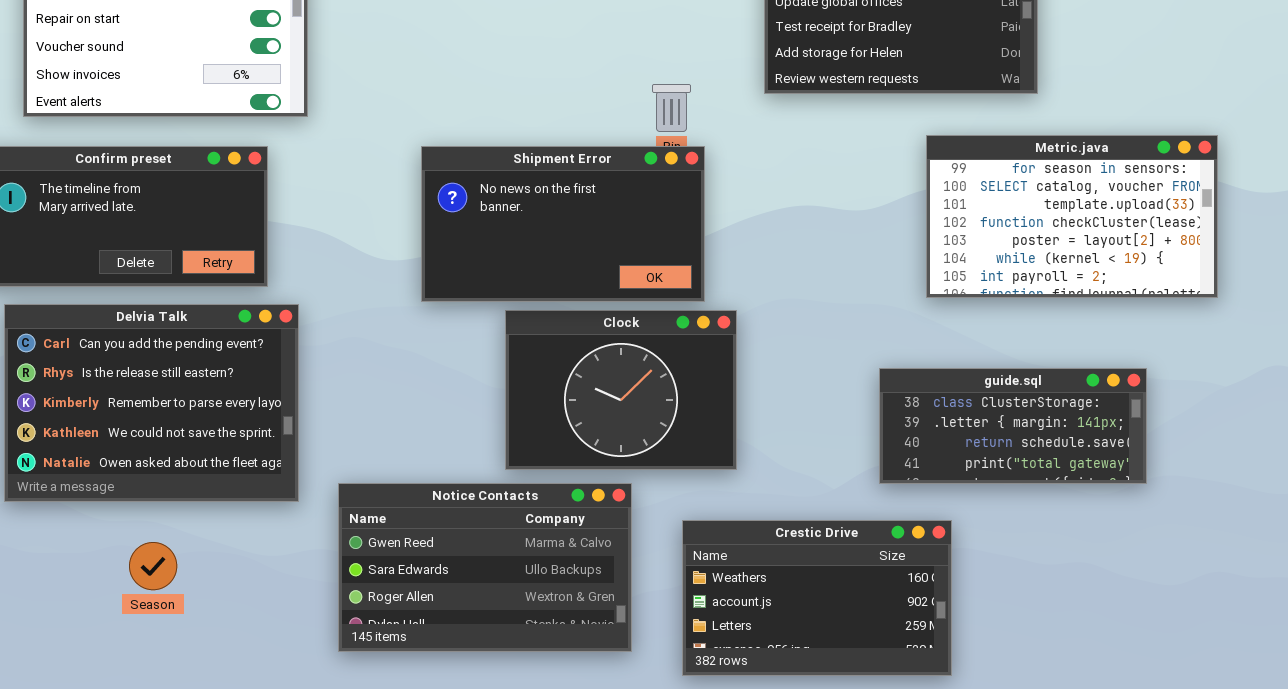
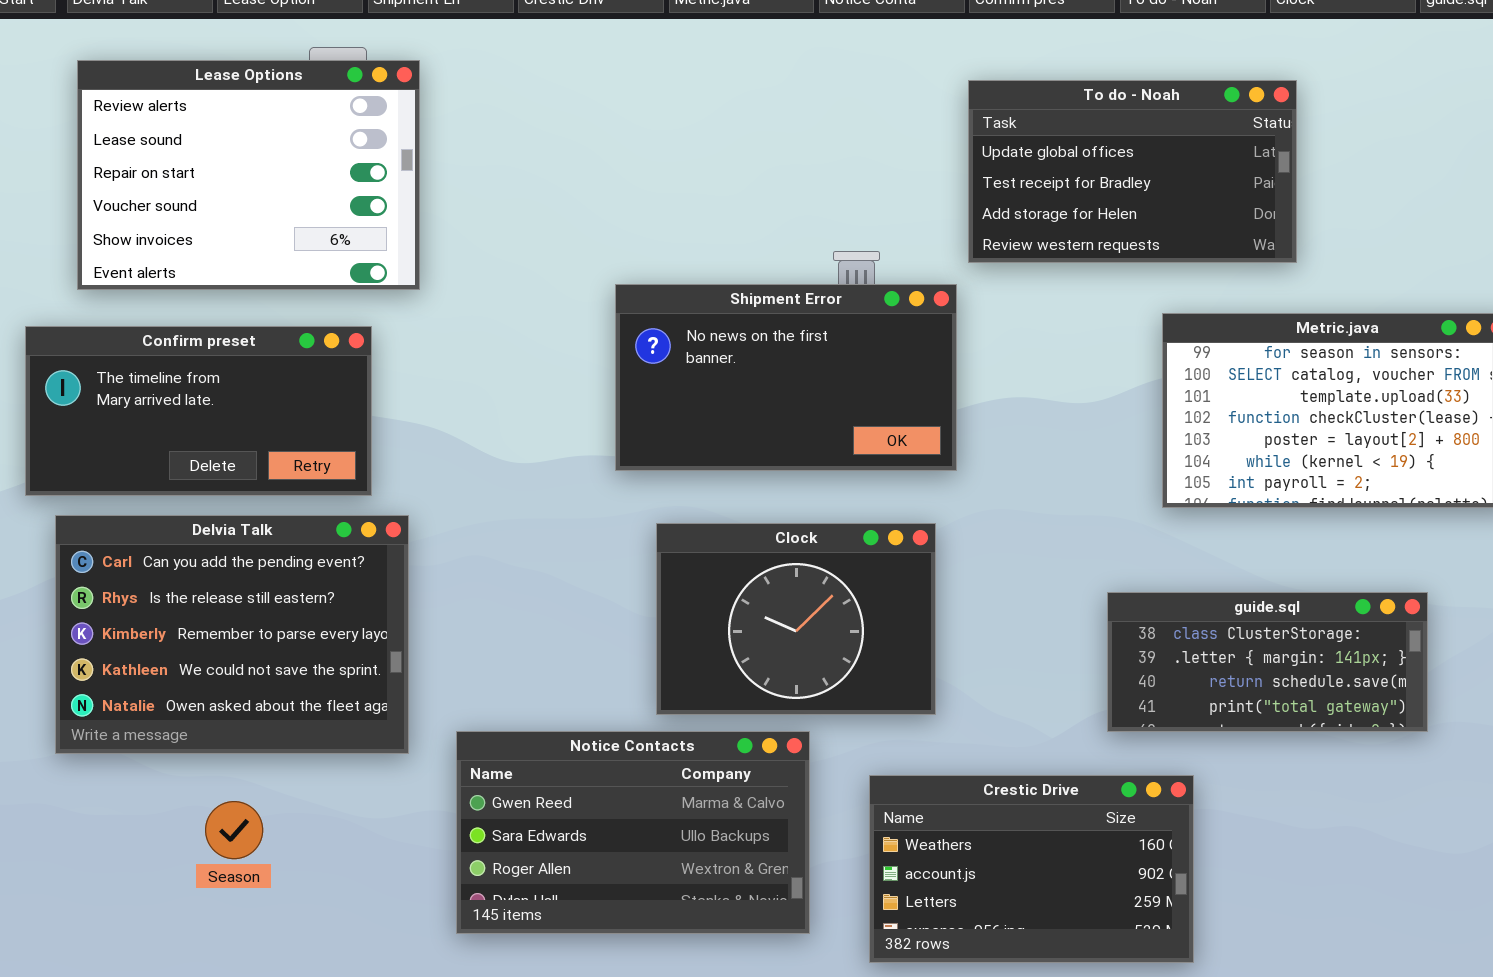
Shipment Error: [421,146,705,302] -> [615,284,957,471], moved

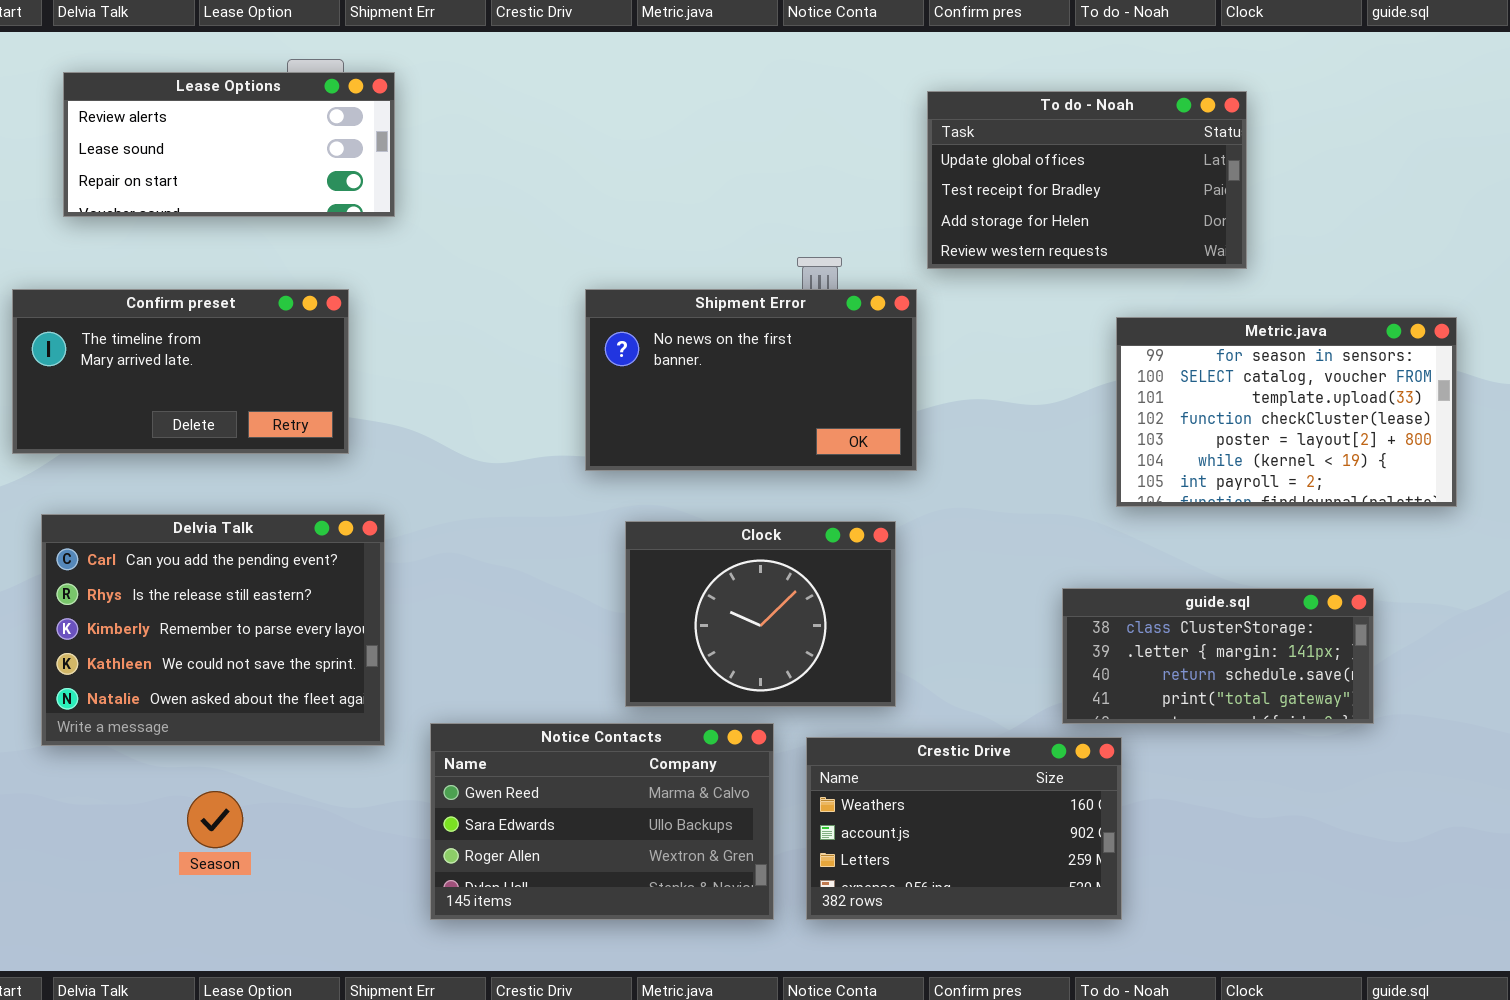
Lease Options: [77,60,420,290] -> [63,72,395,217], resized
Confirm preset: [25,326,372,496] -> [12,289,349,454], moved
Crestic Drive: [869,775,1194,963] -> [806,737,1122,920], moved

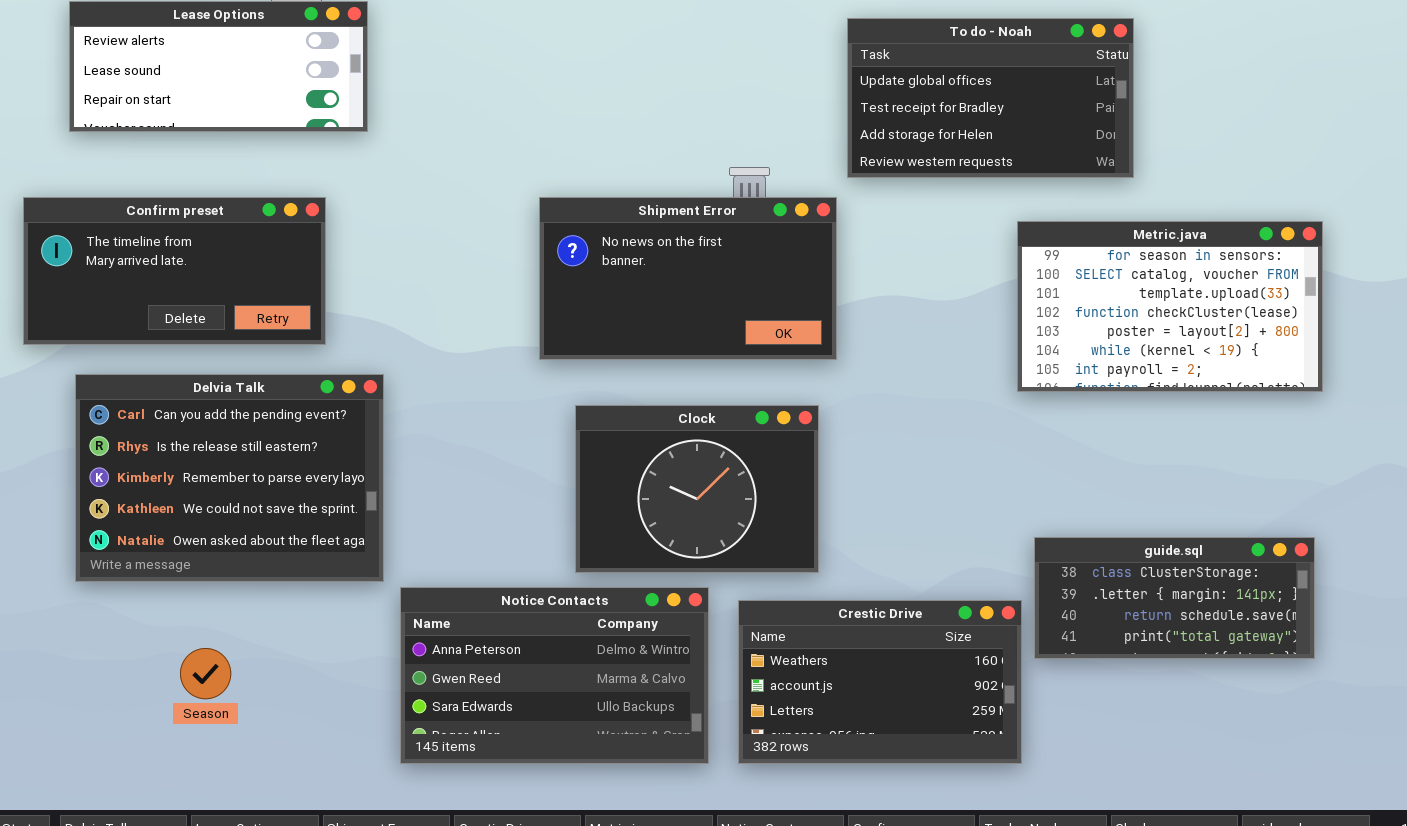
Delvia Talk: [41,514,385,746] -> [75,374,384,582], moved
guide.sql: [1062,588,1374,724] -> [1034,537,1315,659], moved
Notice Contacts: [430,723,774,920] -> [400,587,709,764], scrolled up 1 row

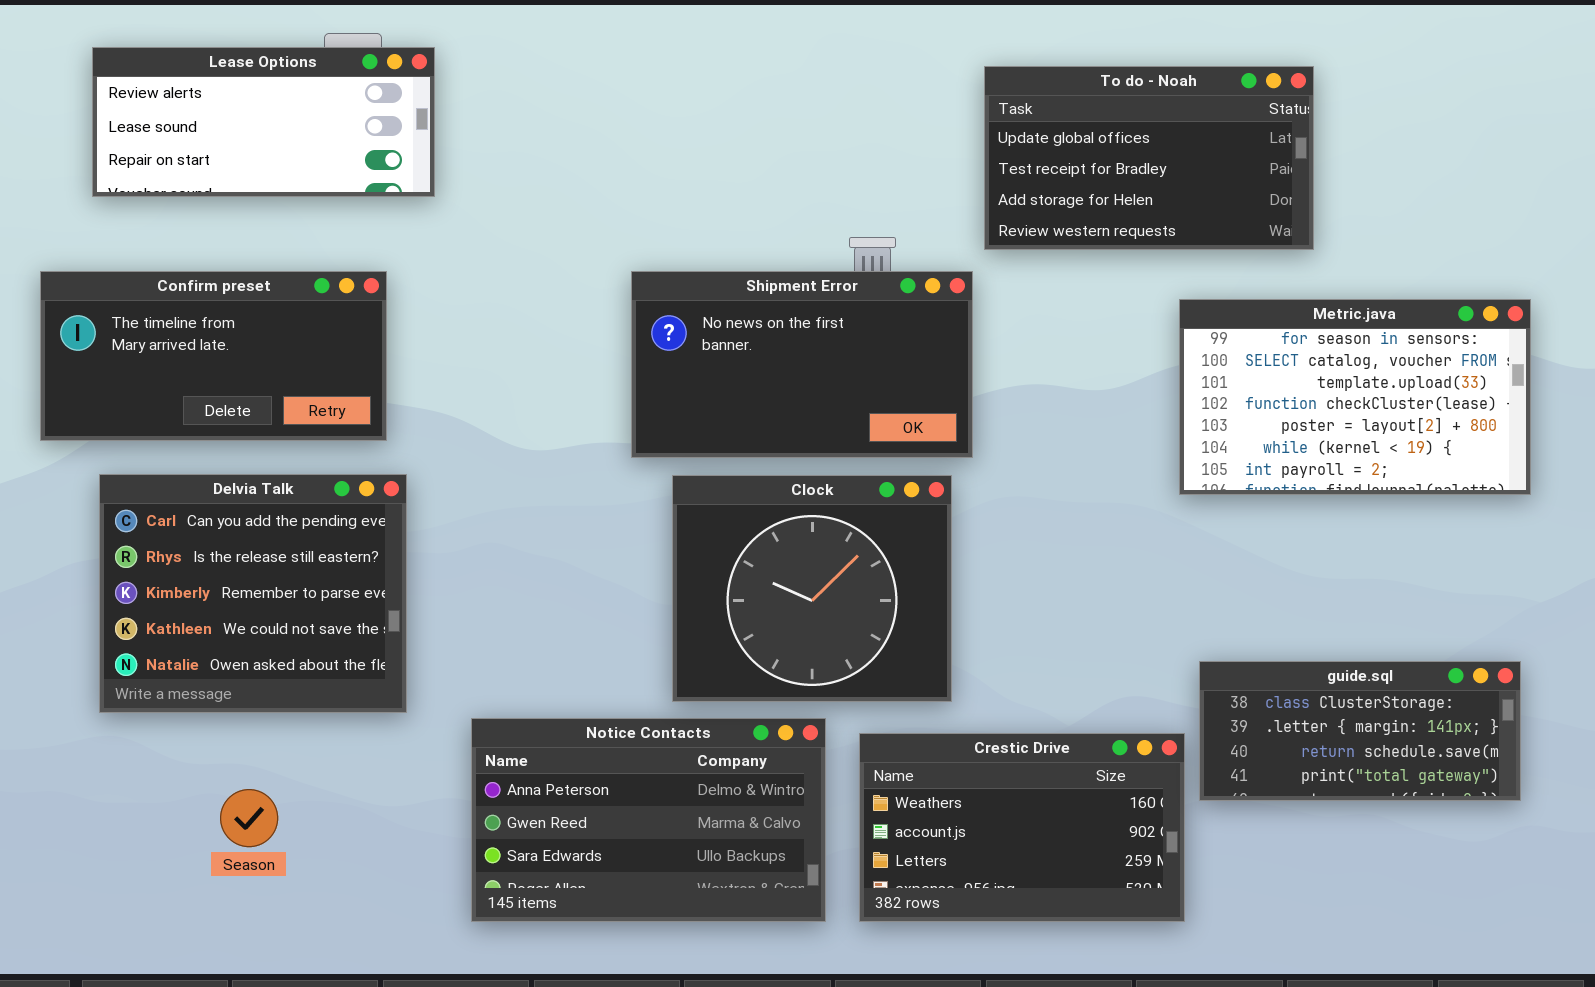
Delvia Talk: [75,374,384,582] -> [99,474,407,713], resized
Clock: [575,405,819,573] -> [672,475,952,702], resized

